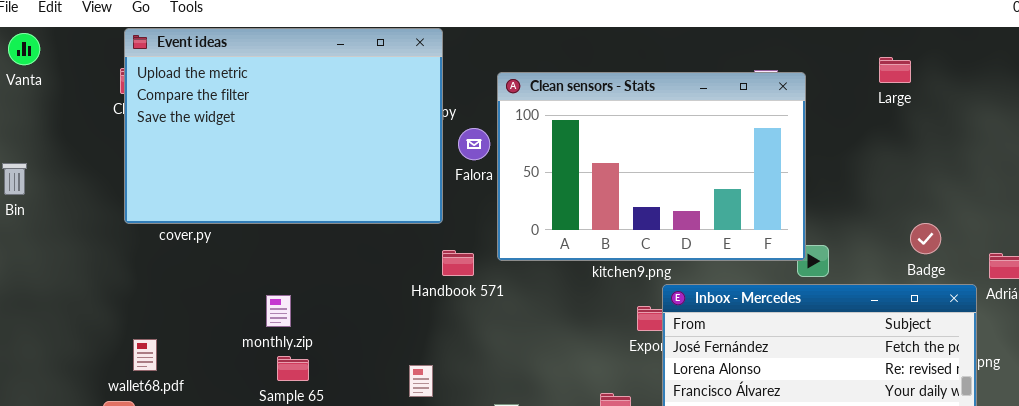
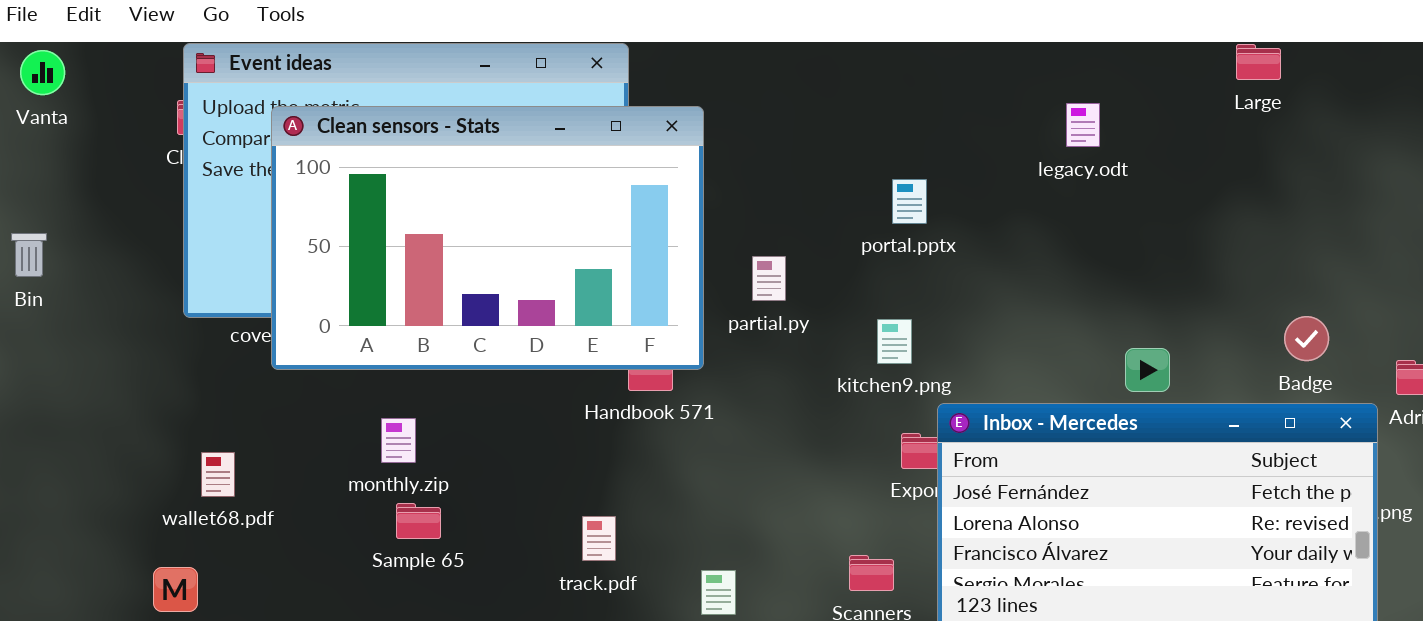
Large: [879,57,911,83] -> [1236,44,1281,80], moved
Clean sensors - Stats: [497,72,806,261] -> [271,106,704,370], moved
wallet68.pdf: [133,339,157,371] -> [201,452,235,497], moved

